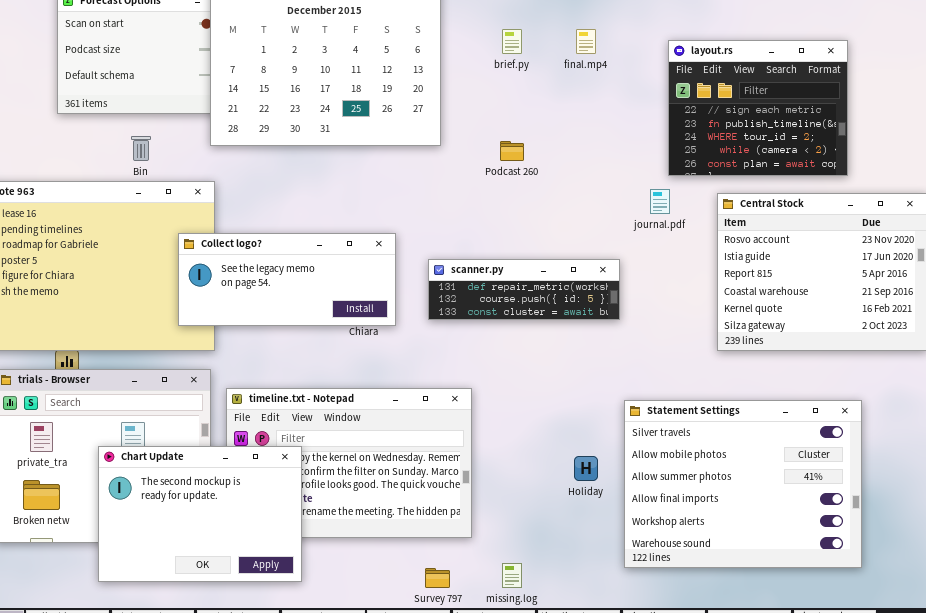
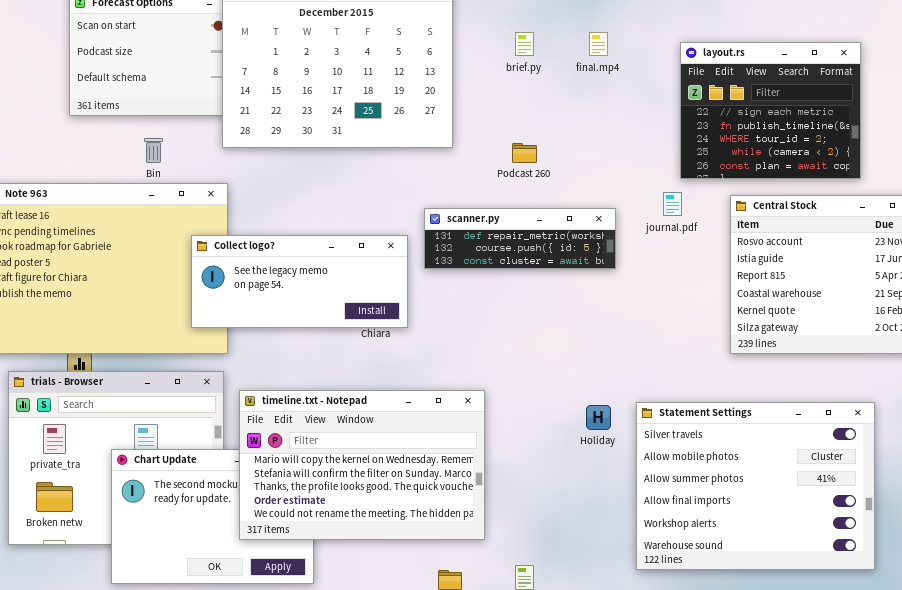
scanner.py: [428,259,620,320] -> [424,208,616,269], moved
timeline.txt - Notepad: [226,388,472,538] -> [239,390,485,540], raised
Holiday: [574,456,598,481] -> [586,405,611,430], moved

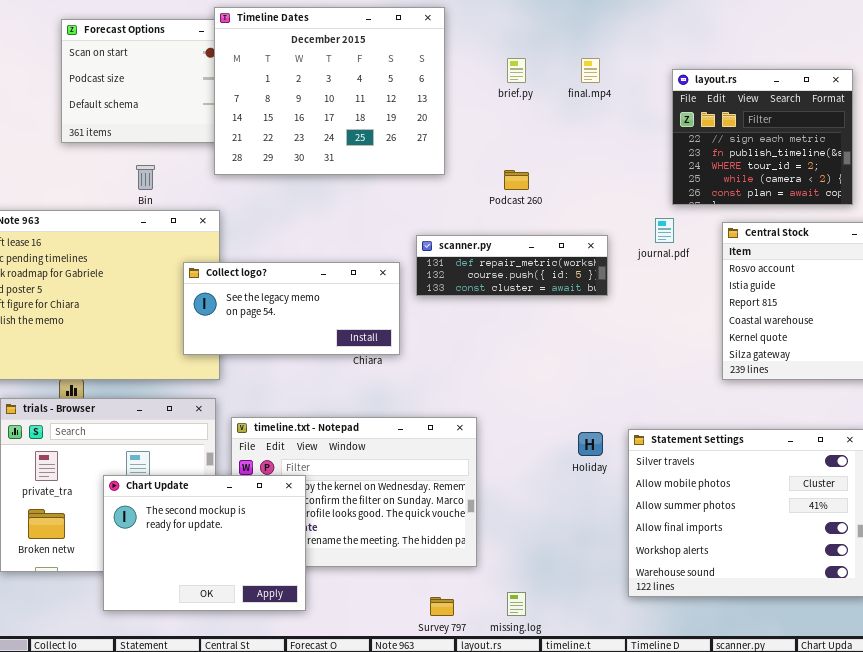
Chart Update: [111,449,314,584] -> [103,475,306,611], raised

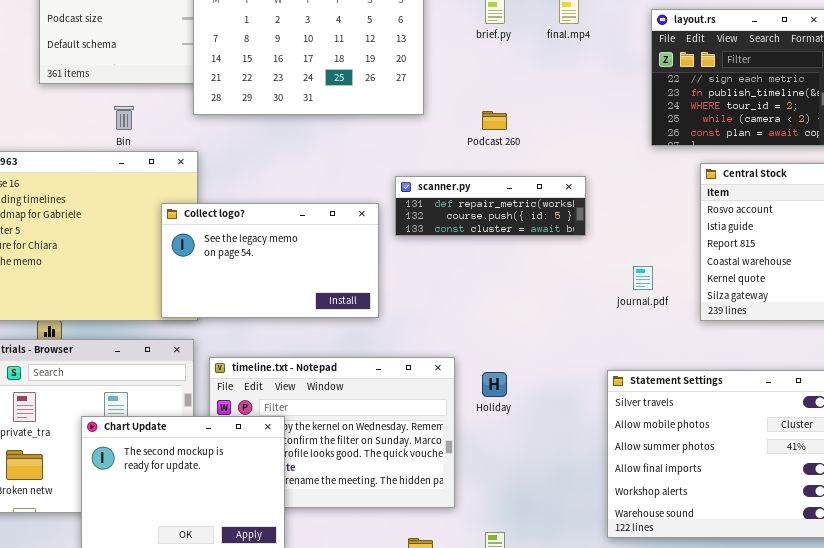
journal.pdf: [655,218,674,243] -> [633,266,653,290], moved
Collect logo?: [183,262,400,355] -> [161,203,379,318], resized
Holiday: [578,432,603,456] -> [482,372,507,397], moved

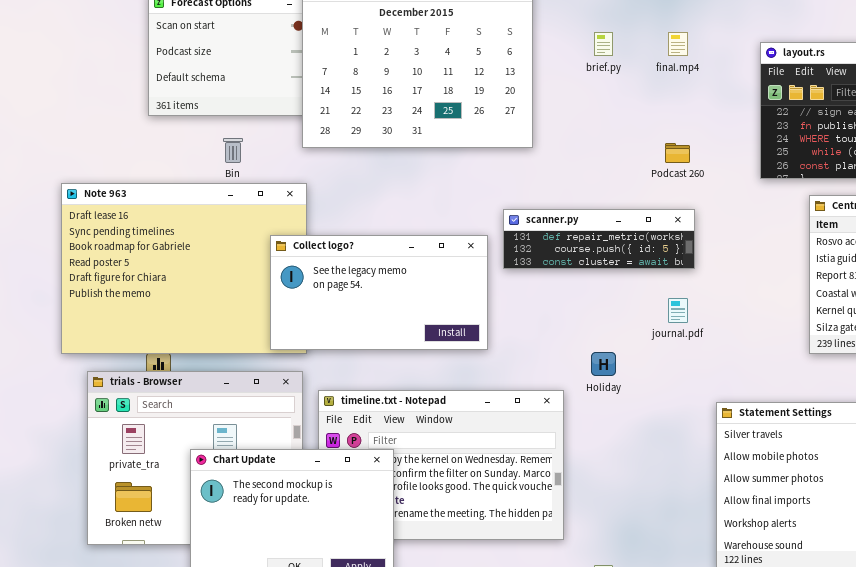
Podcast 260: [482,111,507,130] -> [665,143,690,163], moved
journal.pdf: [633,266,653,290] -> [668,298,688,323], moved
Holiday: [482,372,507,397] -> [591,352,616,376], moved

